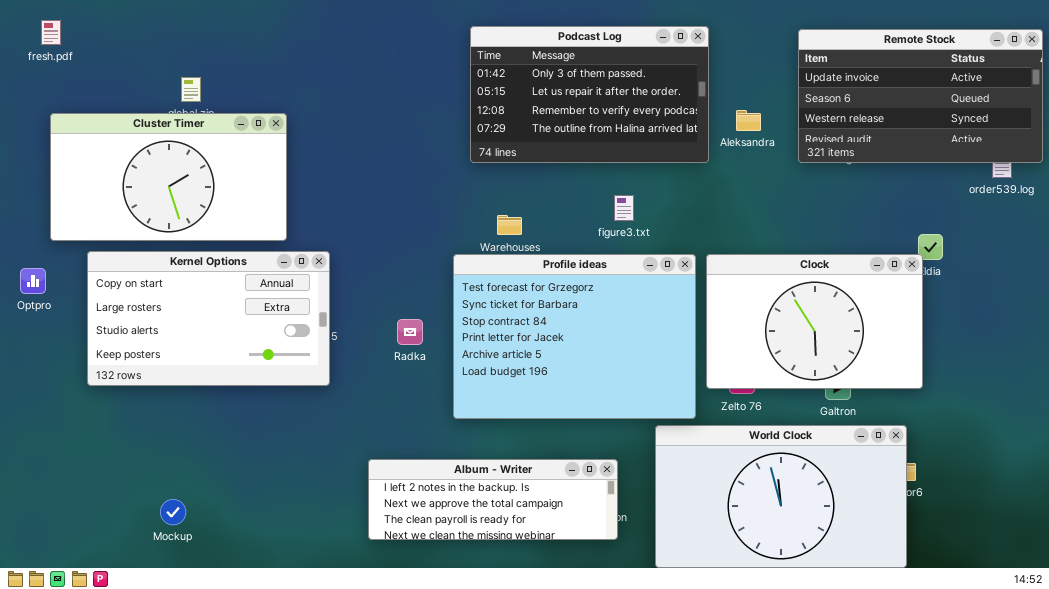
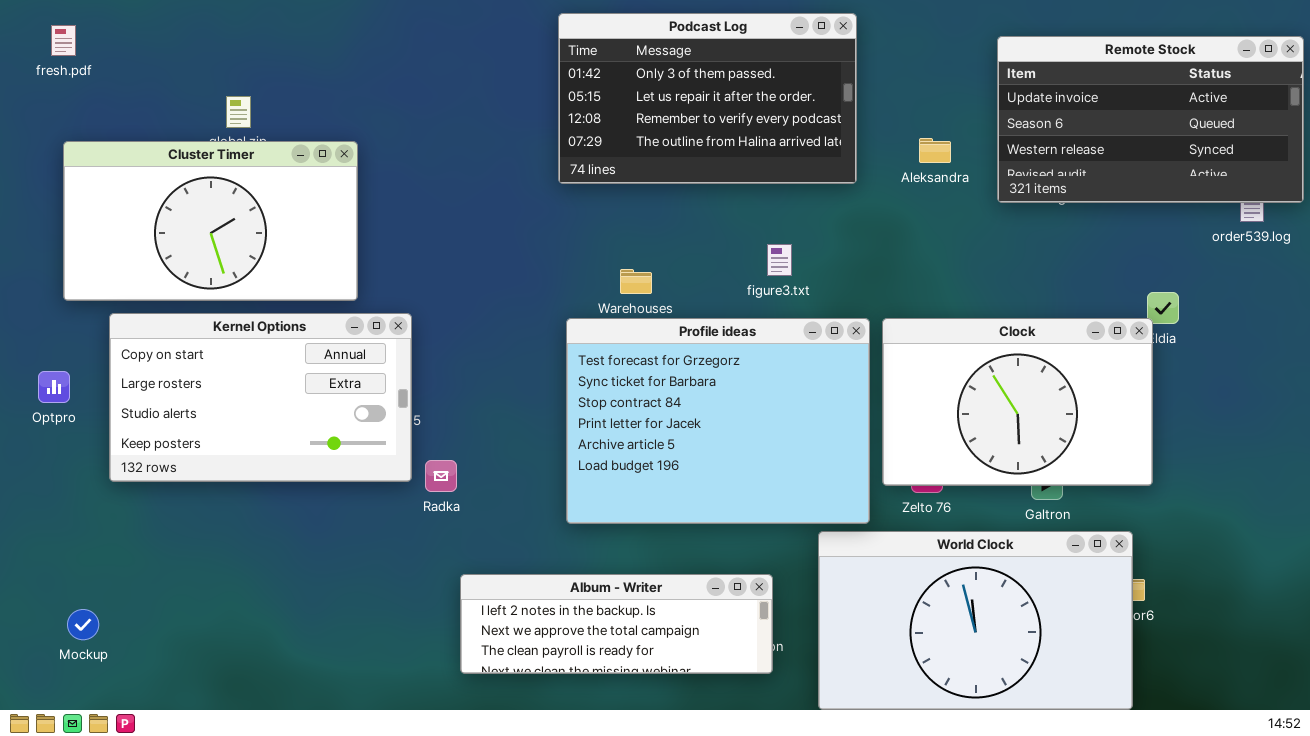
Podcast Log: [470,26,709,163] -> [558,13,857,184], moved
Optpro: [20,268,46,294] -> [38,371,70,403], moved
Radka: [397,319,423,345] -> [425,460,457,492], moved
Mockup: [160,499,186,525] -> [67,609,99,640], moved

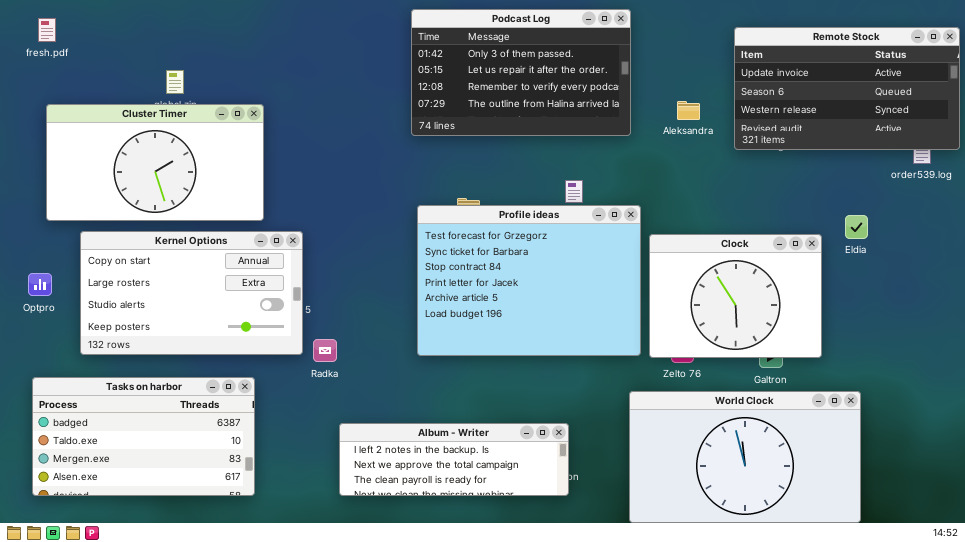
Profile ideas: [566,318,870,524] -> [417,205,641,356], moved
Clock: [882,318,1153,486] -> [649,234,822,358], resized
Tasks on harbor: none -> [32,377,255,496], opened
World Clock: [818,531,1133,710] -> [629,391,861,523], moved

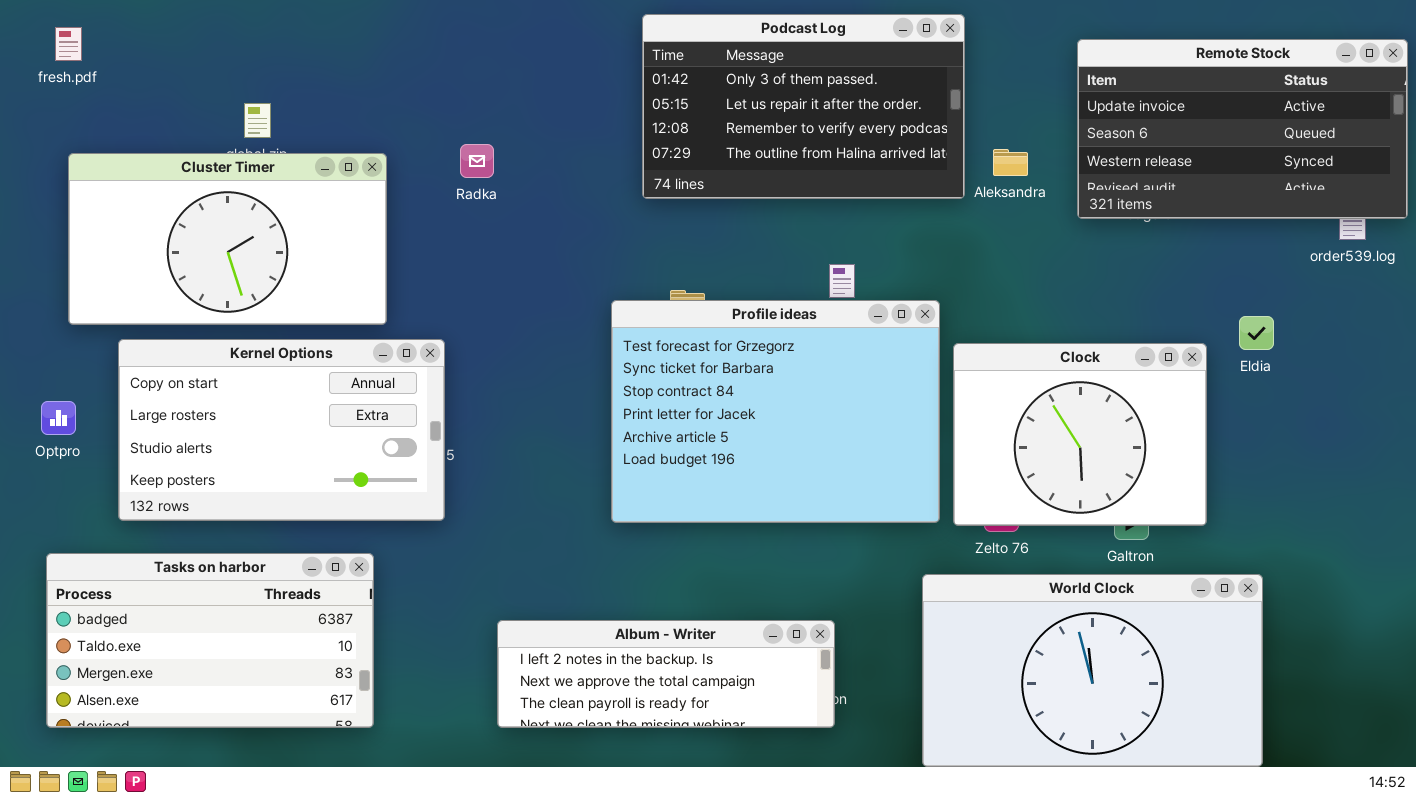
Podcast Log: [411,9,631,136] -> [642,14,965,199], moved
Radka: [313,339,337,362] -> [460,144,494,178], moved

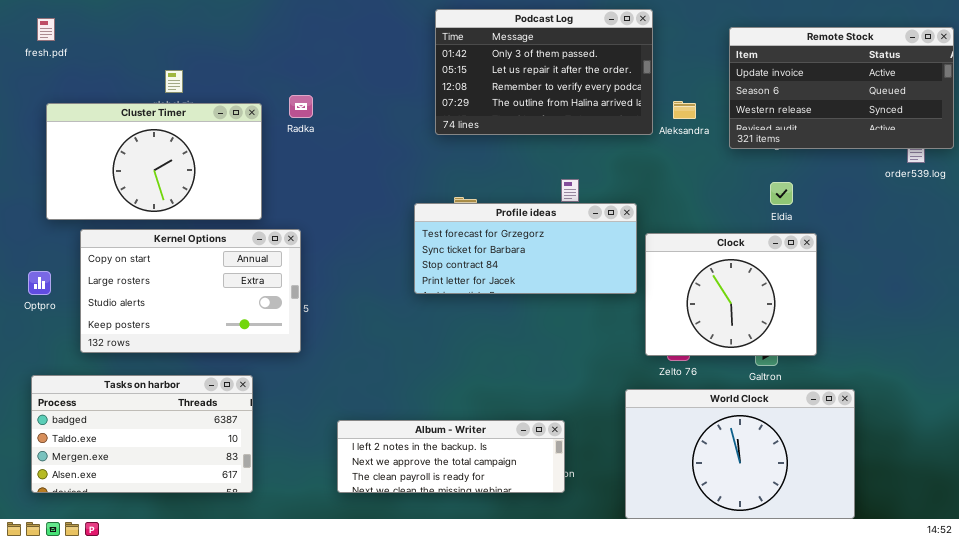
Radka: [460,144,494,178] -> [289,95,313,118], moved
Profile ideas: [611,300,940,523] -> [414,203,637,294], resized
Eldia: [1239,316,1274,350] -> [770,182,793,205], moved

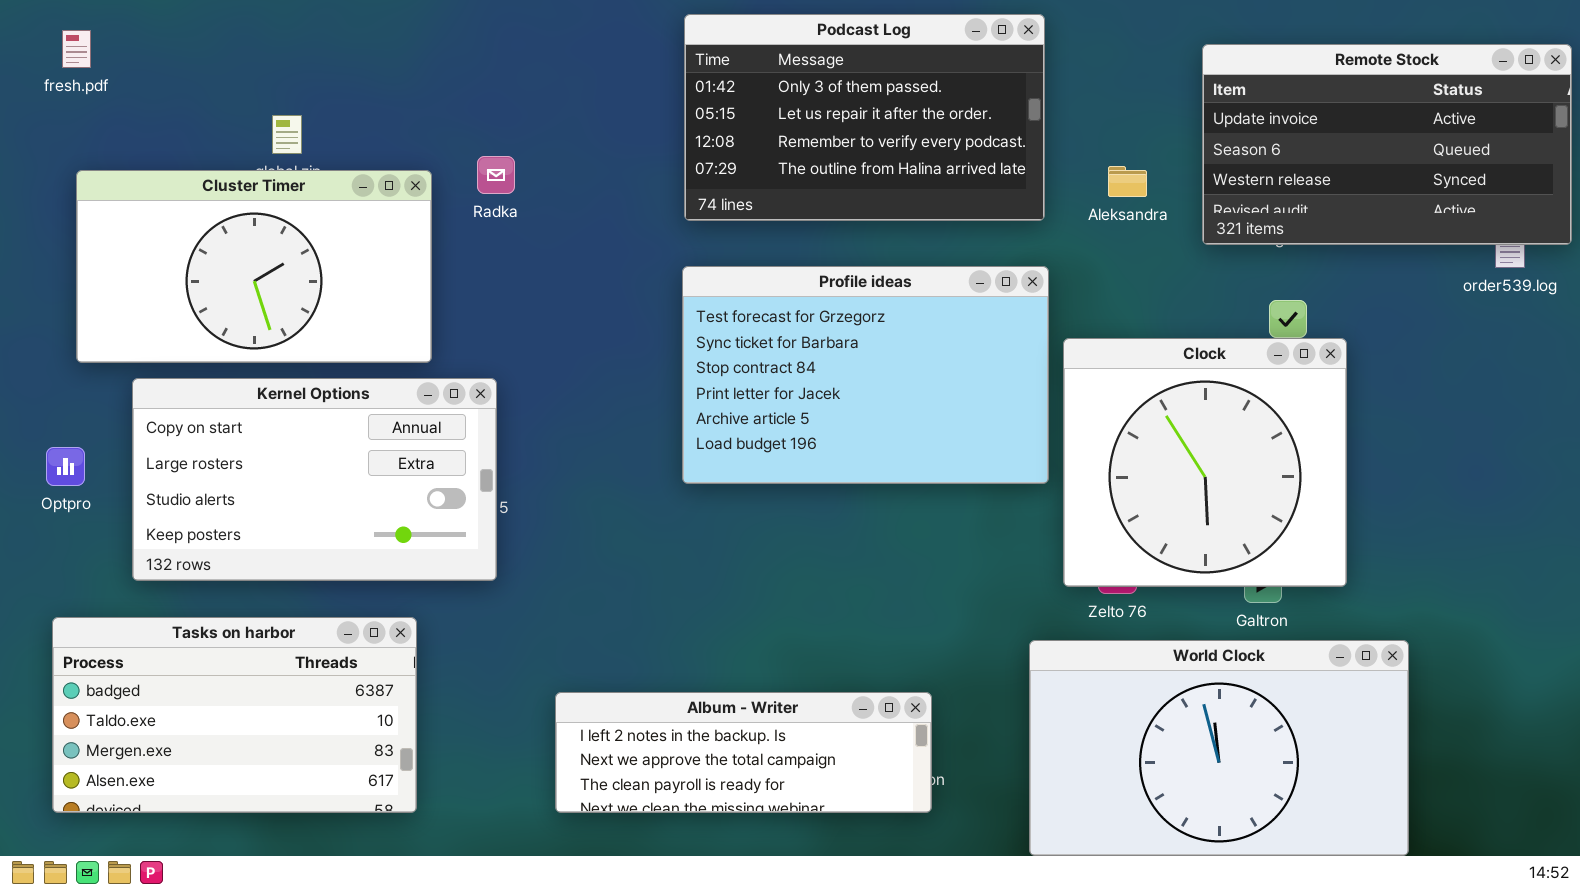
Podcast Log: [435,9,653,135] -> [684,14,1045,221], moved
Profile ideas: [414,203,637,294] -> [682,266,1049,484], resized
Clock: [645,233,817,356] -> [1063,338,1347,587], resized

